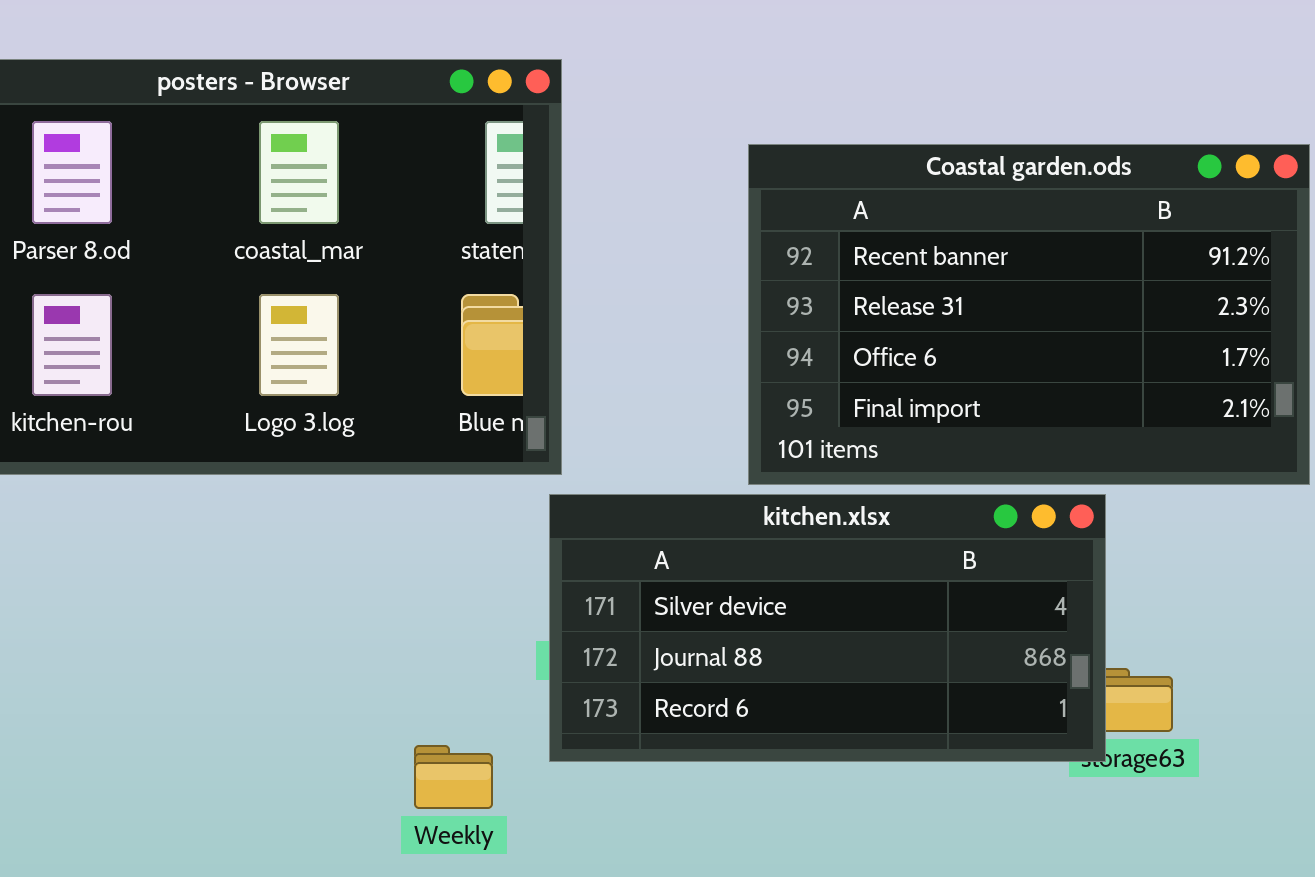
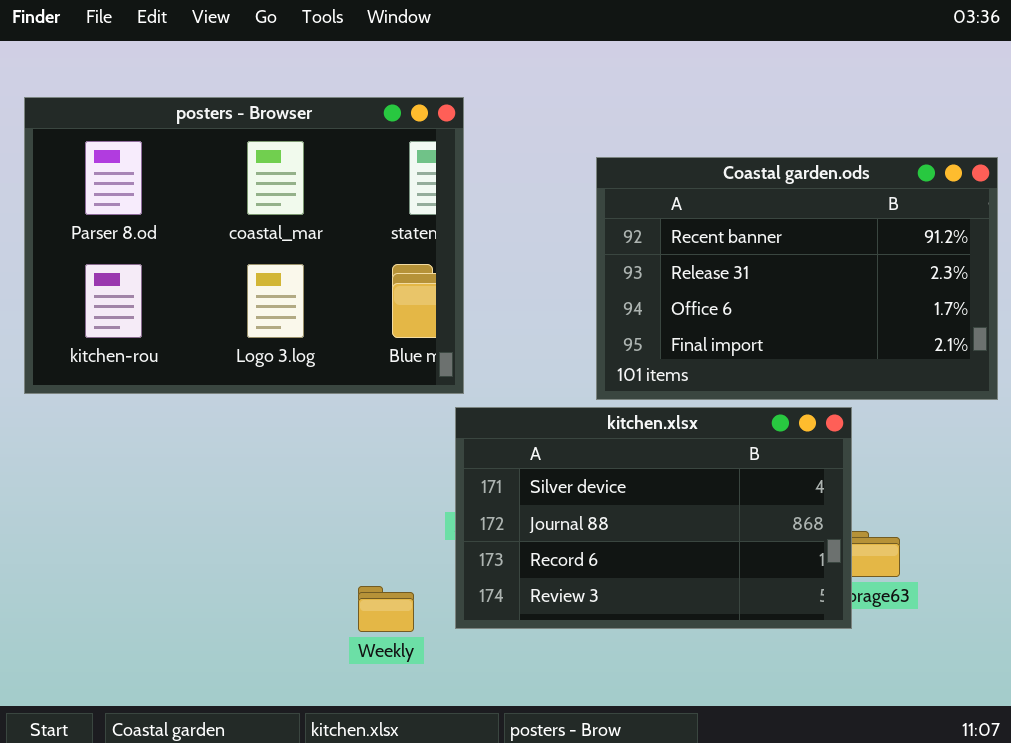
kitchen.xlsx: [549,494,1106,762] -> [455,407,852,629], resized

